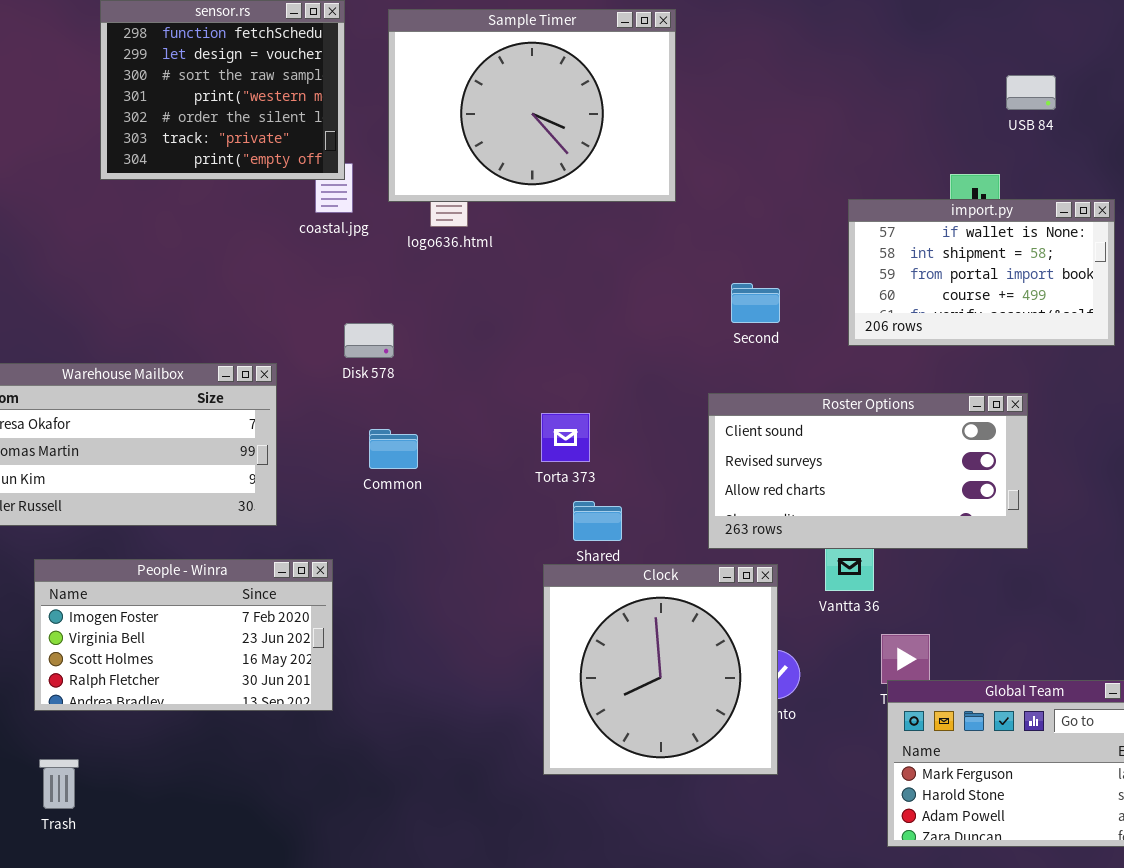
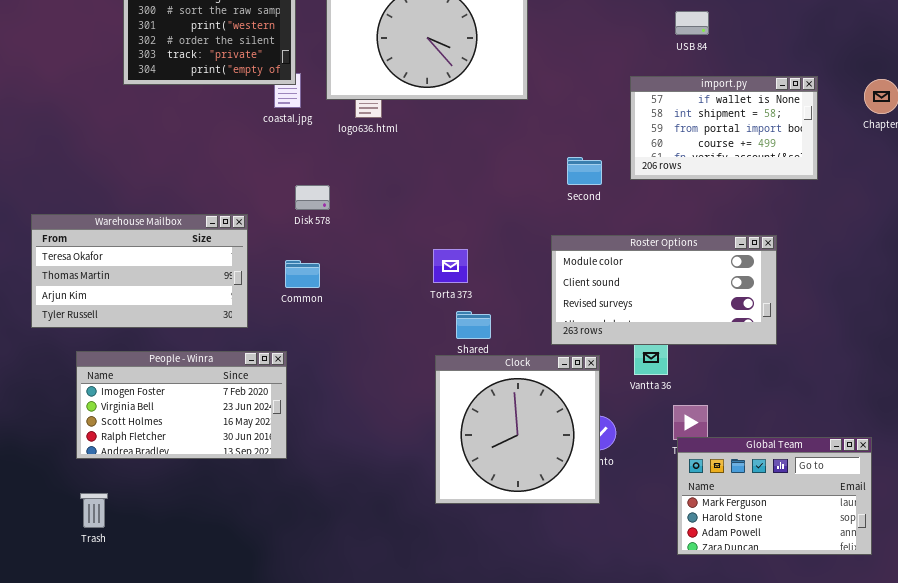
USB 84: [1006,75,1056,110] -> [675,11,709,35], moved
import.py: [848,199,1115,346] -> [630,76,818,180], moved
Roster Options: [708,393,1028,549] -> [551,235,777,345], scrolled up 1 row
Common: [369,429,418,469] -> [285,260,320,288], moved

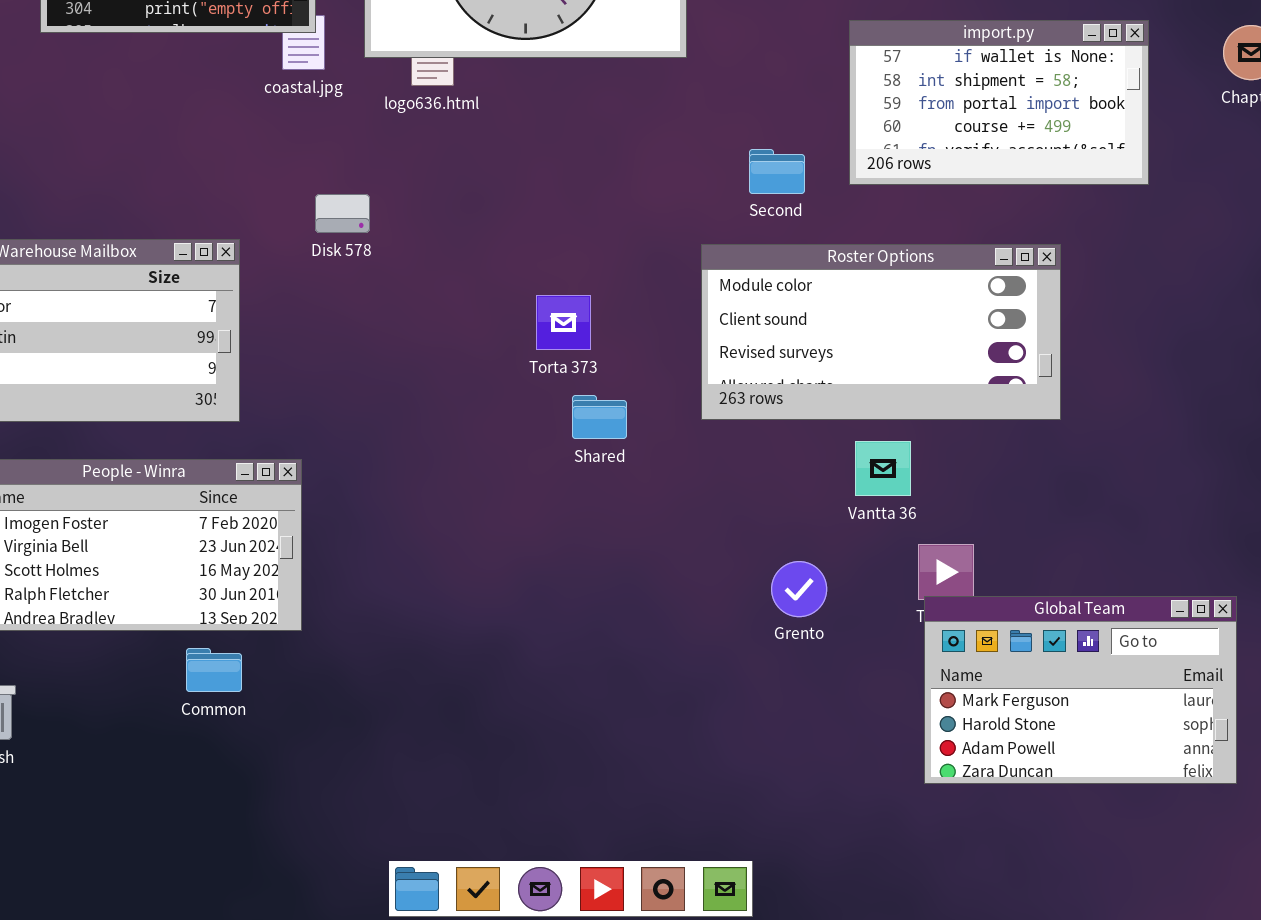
Roster Options: [551,235,777,345] -> [701,244,1061,420], moved
Common: [285,260,320,288] -> [186,648,242,692], moved
Clock: [435,355,600,504] -> none, closed

